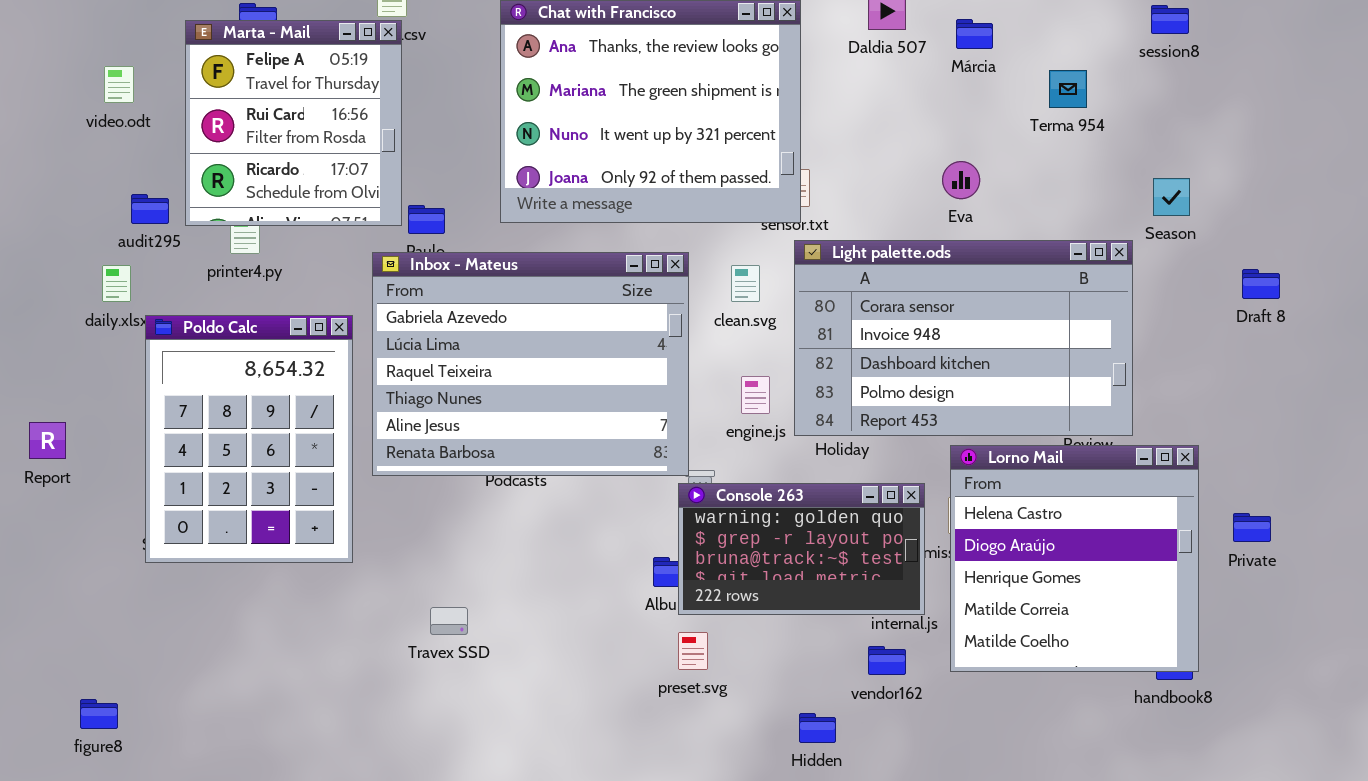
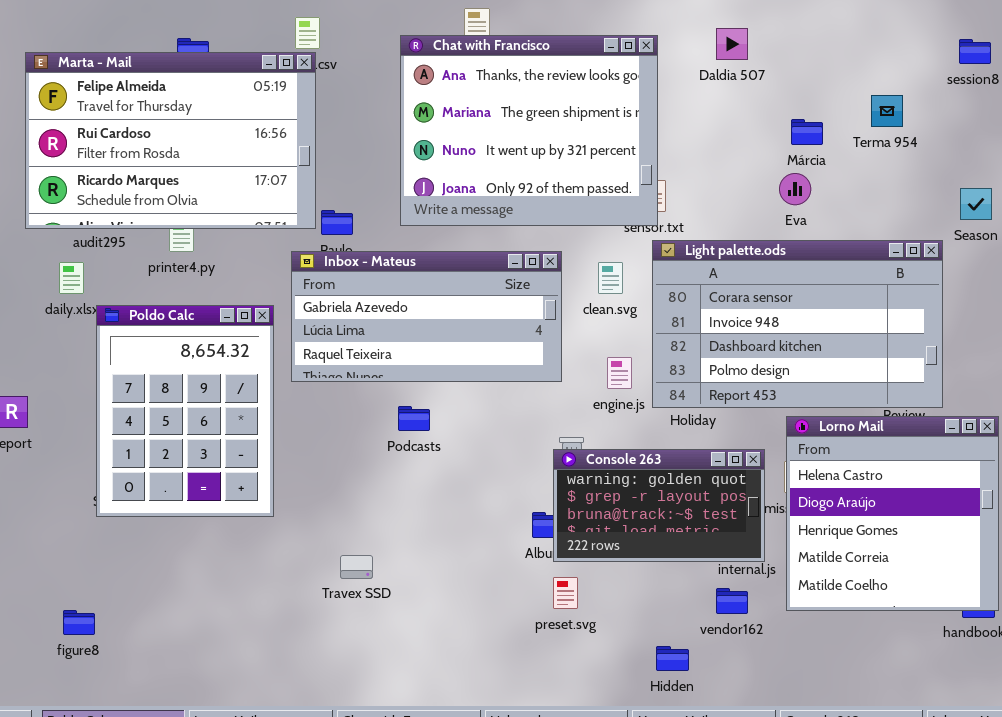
Márcia: [956,19,993,49] -> [791,119,823,145], moved
Marta - Mail: [185,20,402,226] -> [25,52,316,229], resized
Inbox - Mateus: [372,252,689,476] -> [291,251,562,382], resized
figure8: [80,699,118,729] -> [63,610,95,635], moved

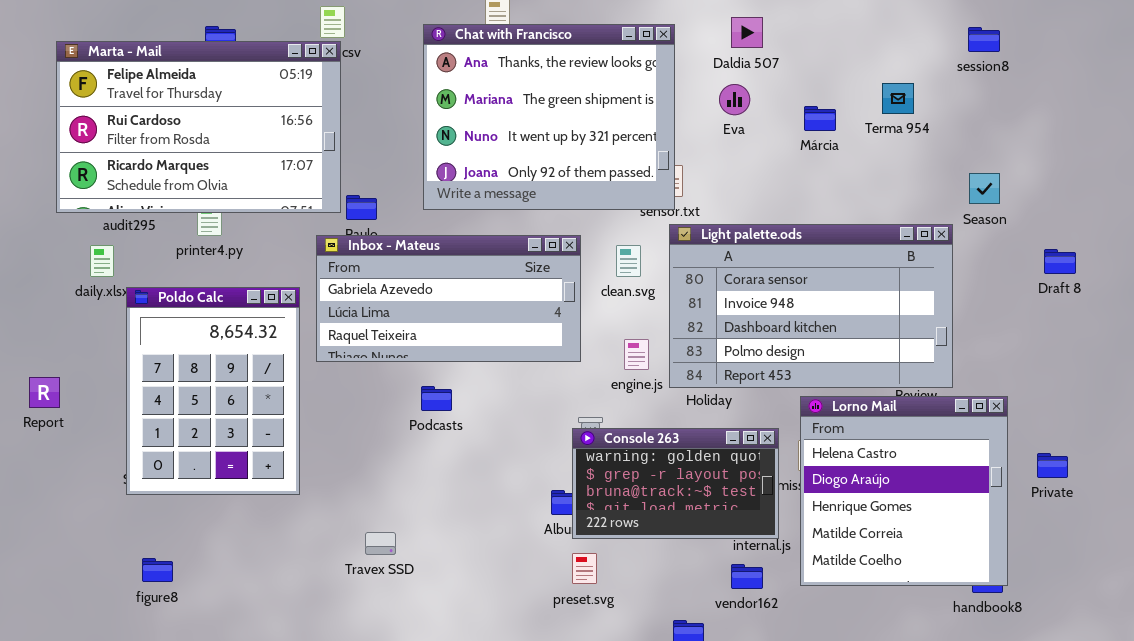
Eva: [779,173,811,205] -> [719,84,750,115], moved
figure8: [63,610,95,635] -> [142,558,173,582], moved

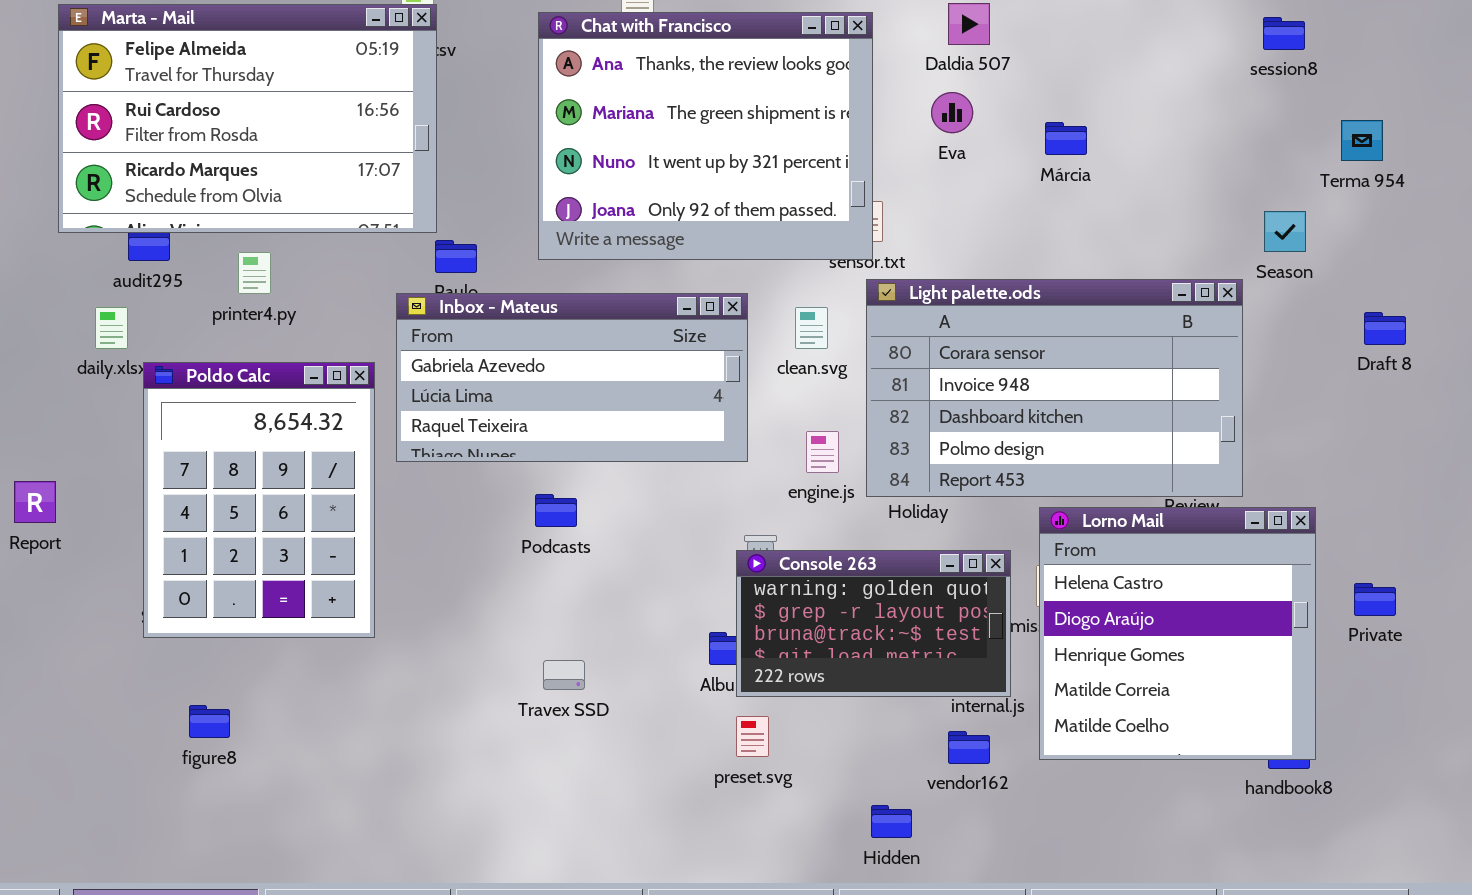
Marta - Mail: [56,41,341,213] -> [58,4,437,233], moved
Terma 954: [882,83,914,114] -> [1341,120,1383,161], moved
Travex SSD: [365,532,396,555] -> [543,660,585,690], moved
figure8: [142,558,173,582] -> [189,705,230,738], moved

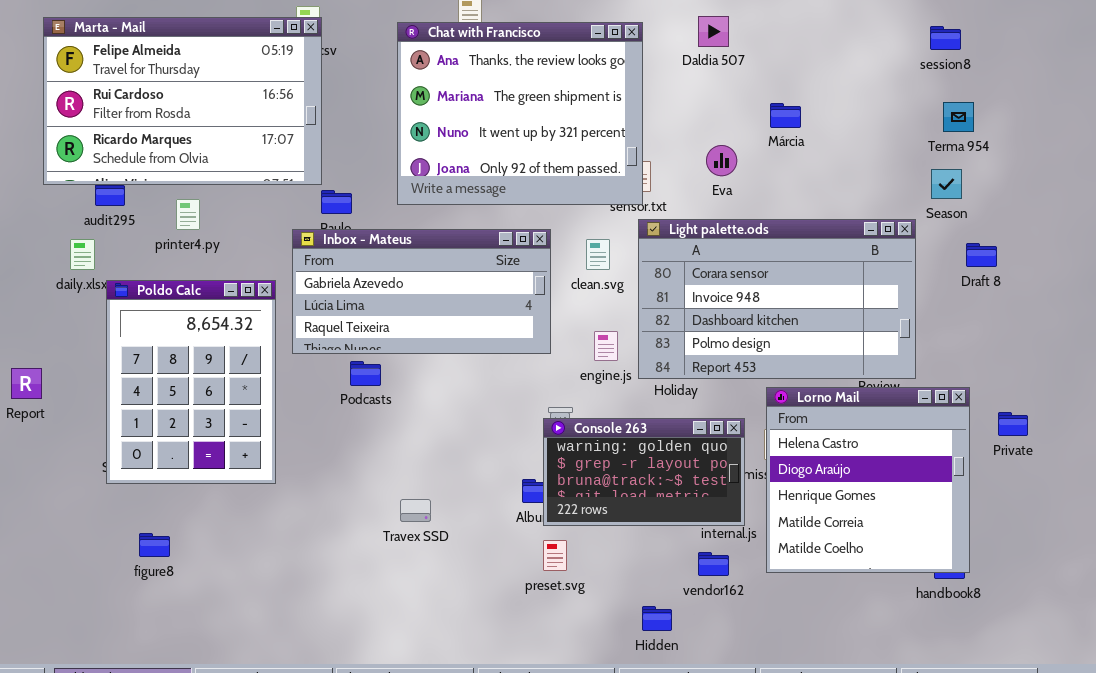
Eva: [931,92,973,133] -> [706,145,737,176], moved
Terma 954: [1341,120,1383,161] -> [943,102,974,132], moved
Draft 8: [1364,312,1406,345] -> [966,243,997,267], moved
Podcasts: [535,494,577,527] -> [350,361,381,386], moved
Private: [1354,583,1396,616] -> [998,412,1028,436], moved

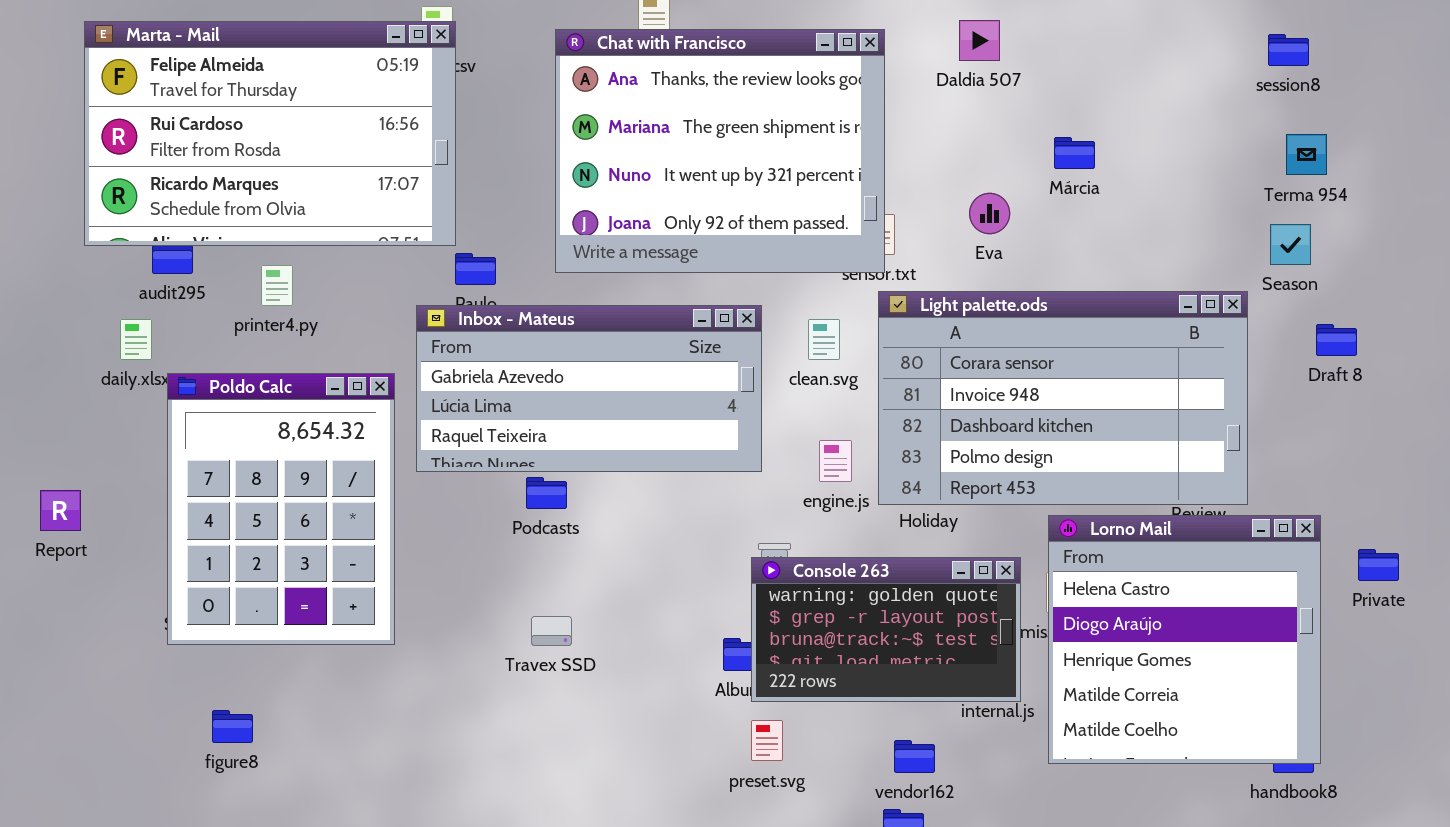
Podcasts: [350,361,381,386] -> [526,477,567,509], moved
Travex SSD: [400,499,431,522] -> [531,616,572,646], moved
vendor162: [698,552,729,576] -> [894,740,935,773], moved

